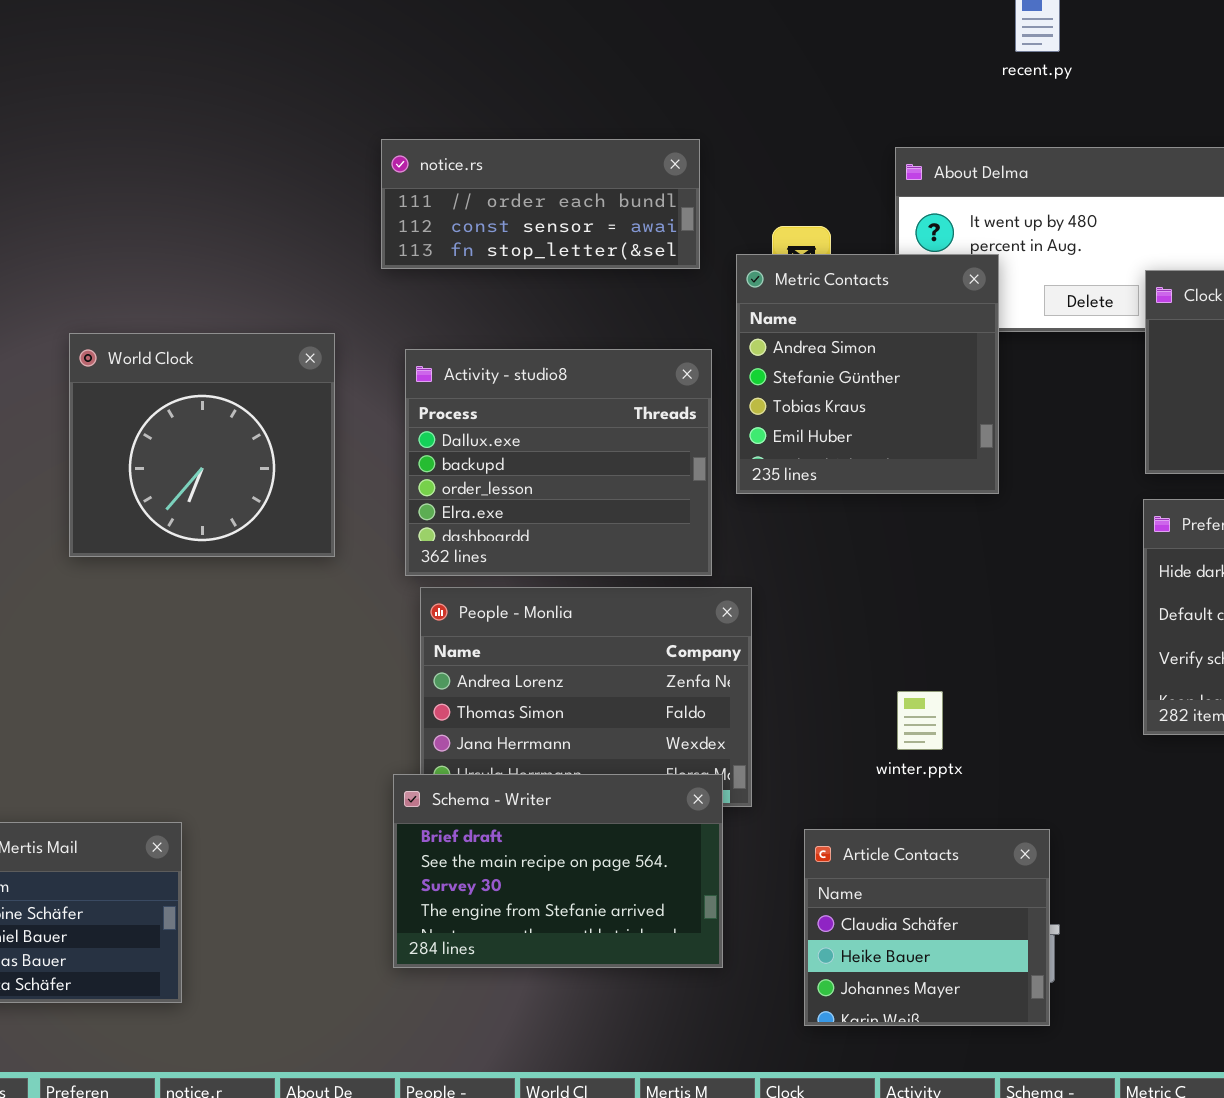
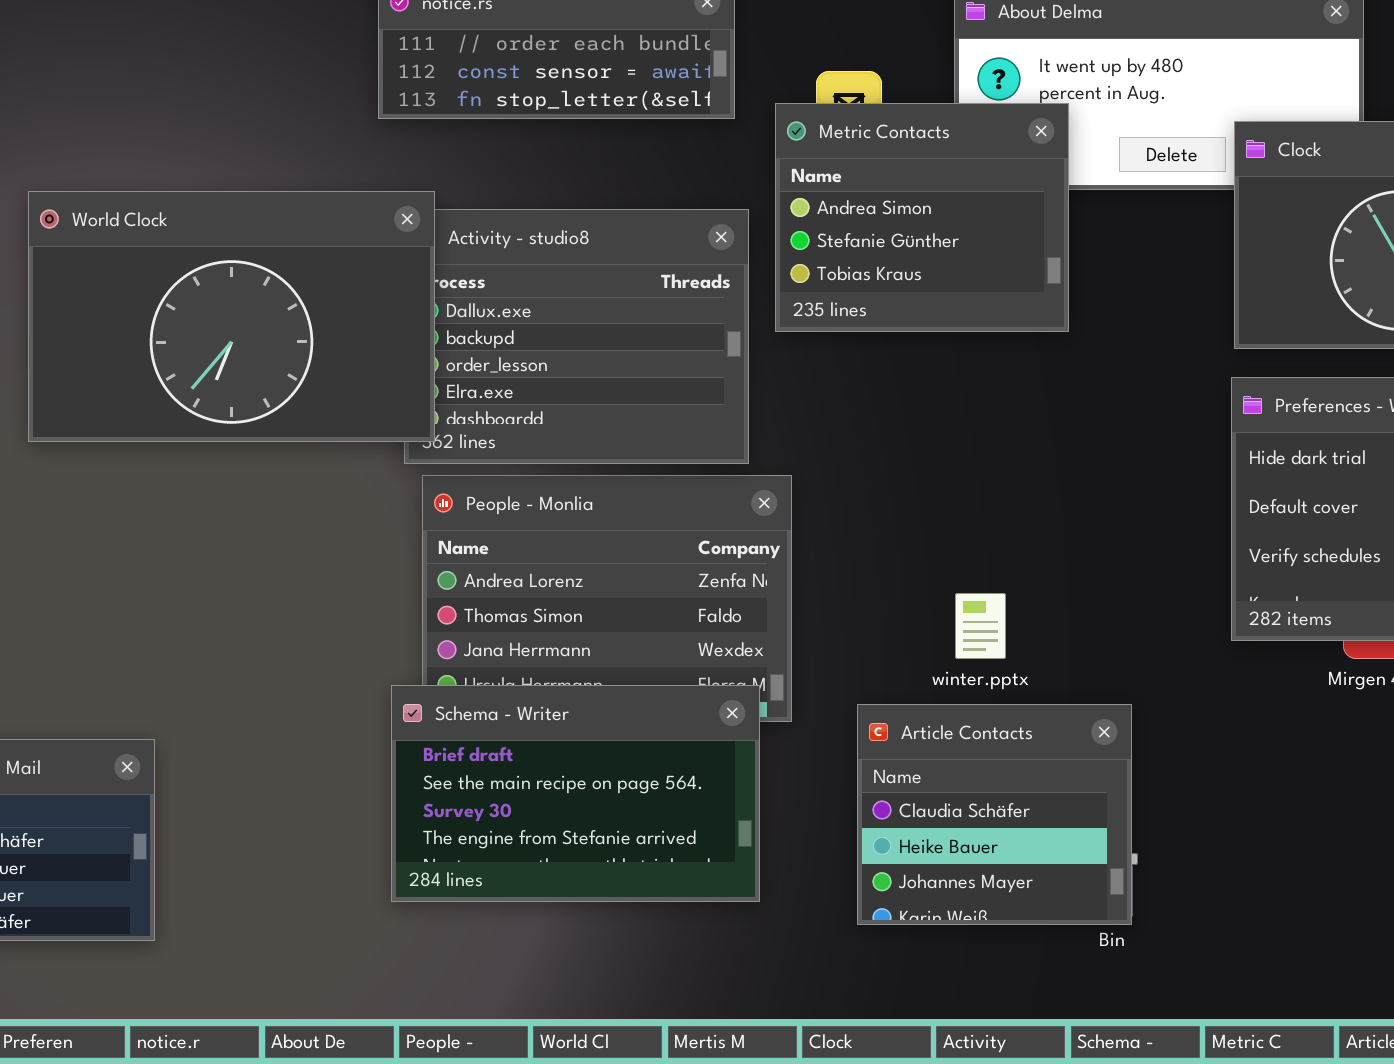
Metric Contacts: [736,254,999,494] -> [775,103,1069,332], resized
World Clock: [69,333,335,557] -> [28,191,435,442], resized
Article Contacts: [804,829,1050,1026] -> [857,704,1132,925], moved

